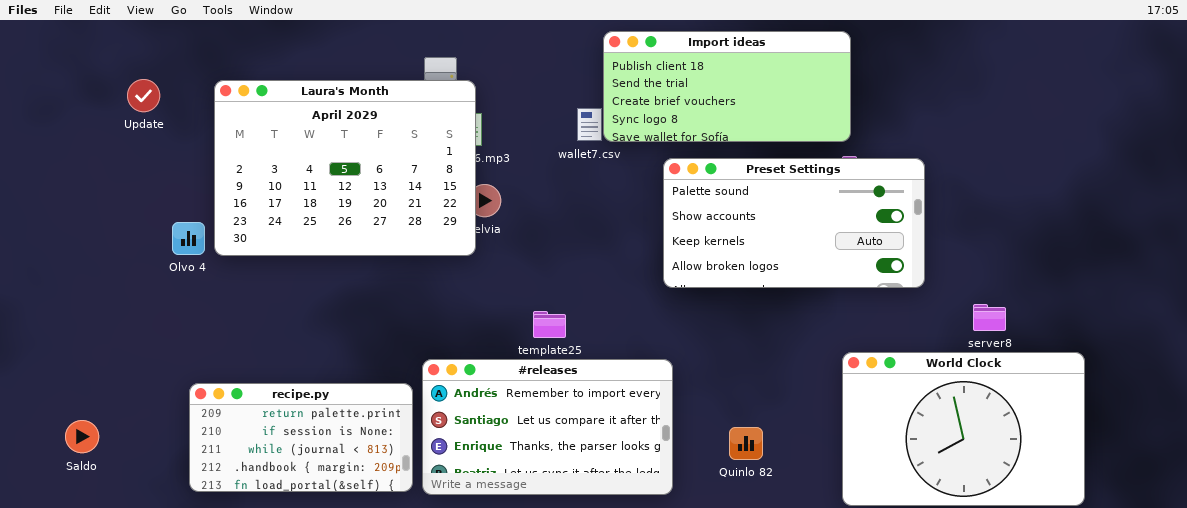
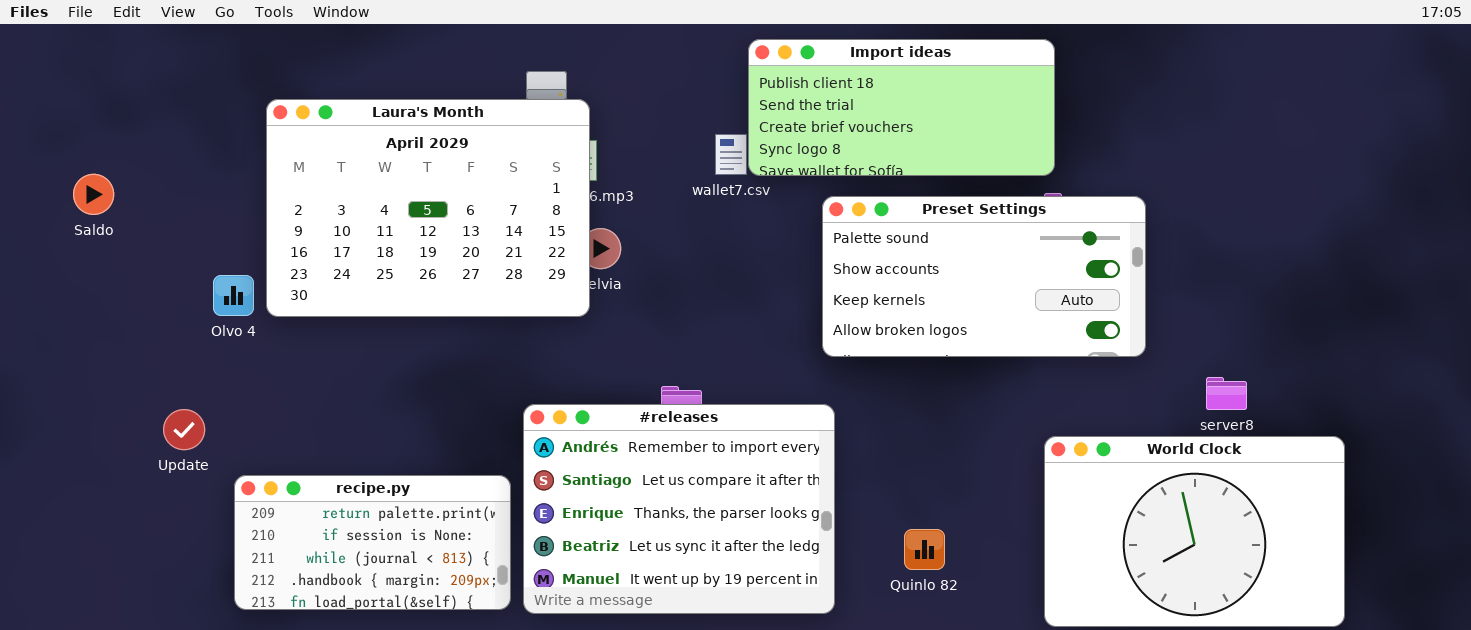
Update: [127,79,160,112] -> [163,409,205,450], moved
#releases: [422,359,673,495] -> [523,404,835,614], resized
Saldo: [65,420,99,453] -> [73,174,114,215], moved

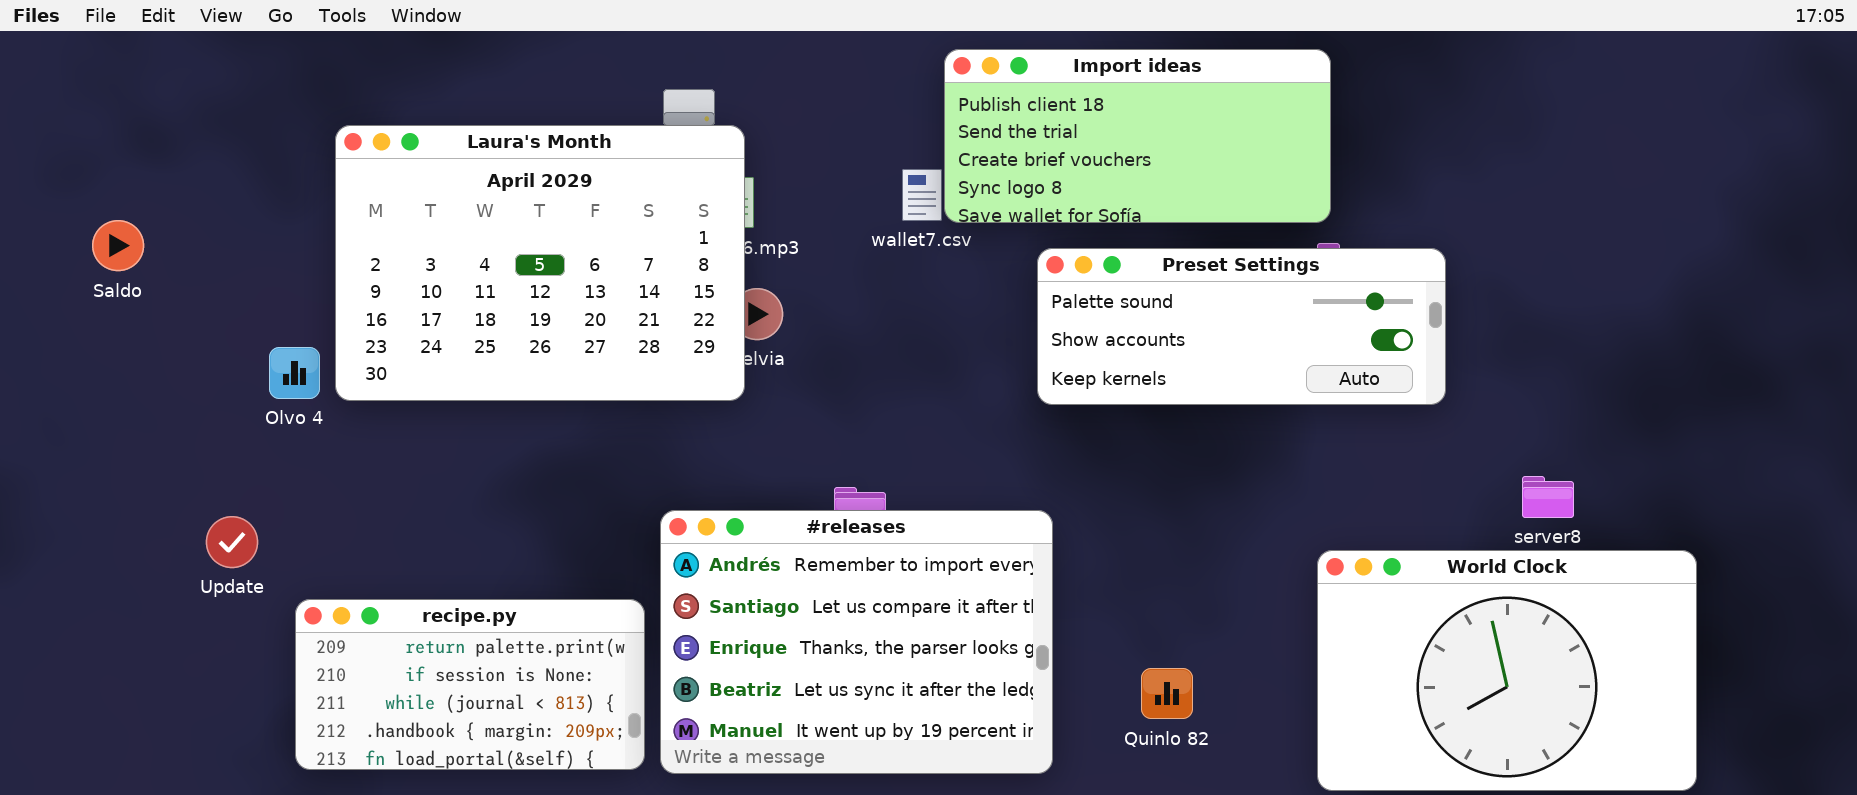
Preset Settings: [822,196,1146,357] -> [1037,248,1446,405], resized

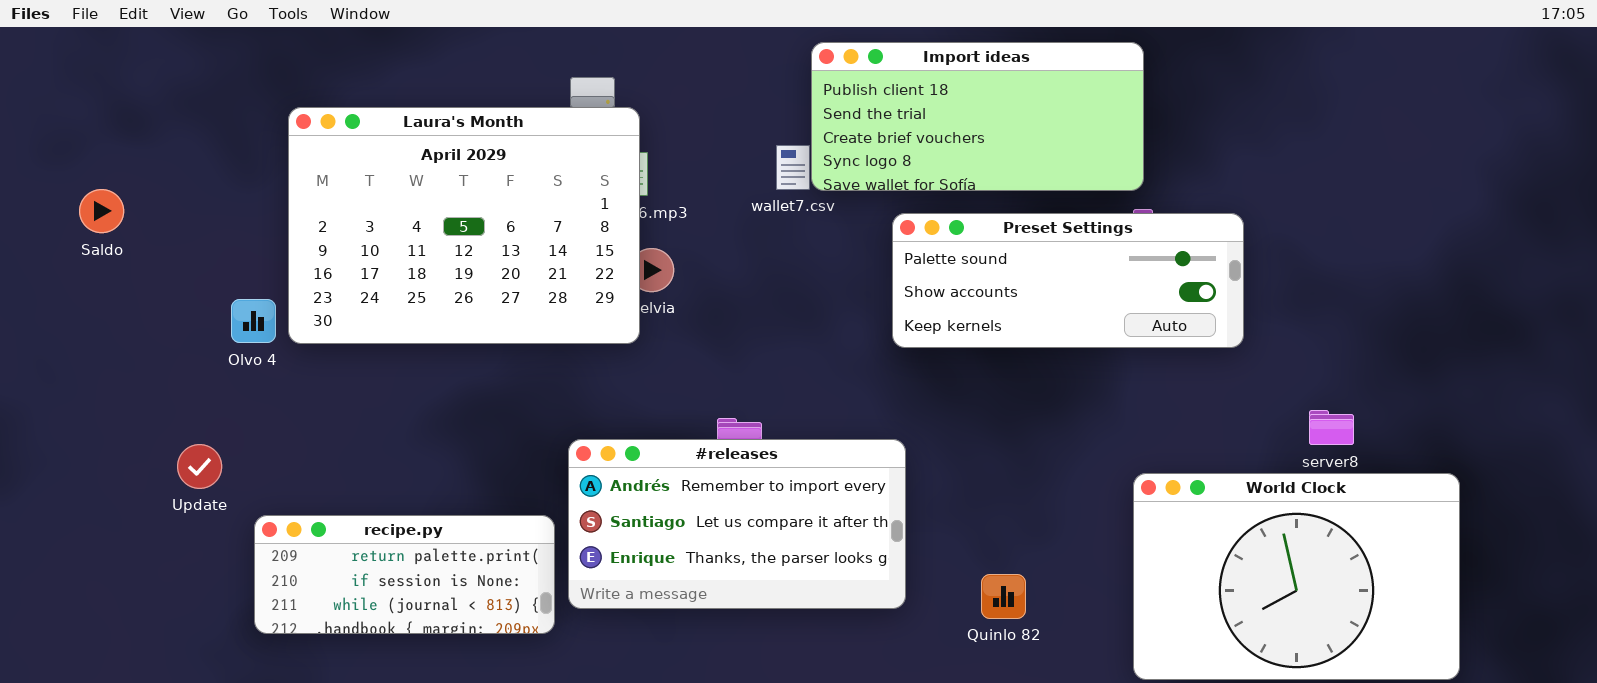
#releases: [660,510,1053,774] -> [568,439,906,609], resized
recipe.py: [295,599,645,770] -> [254,515,555,634], resized

